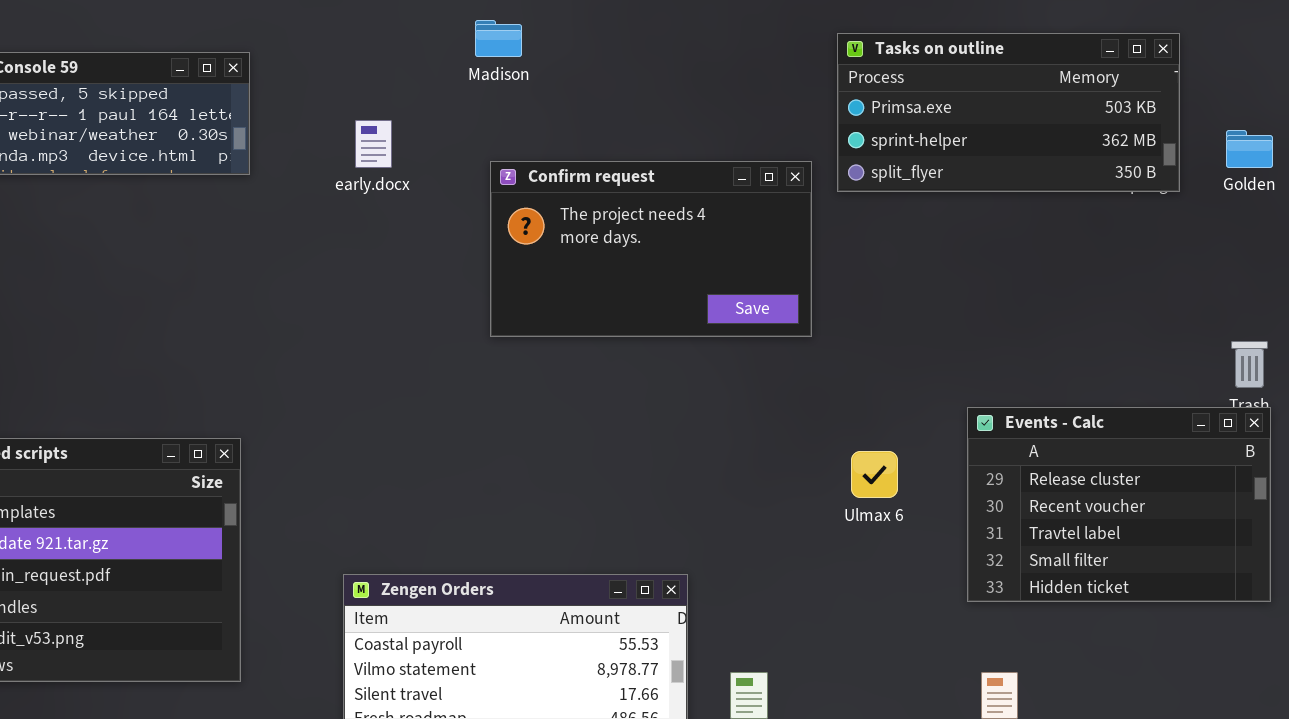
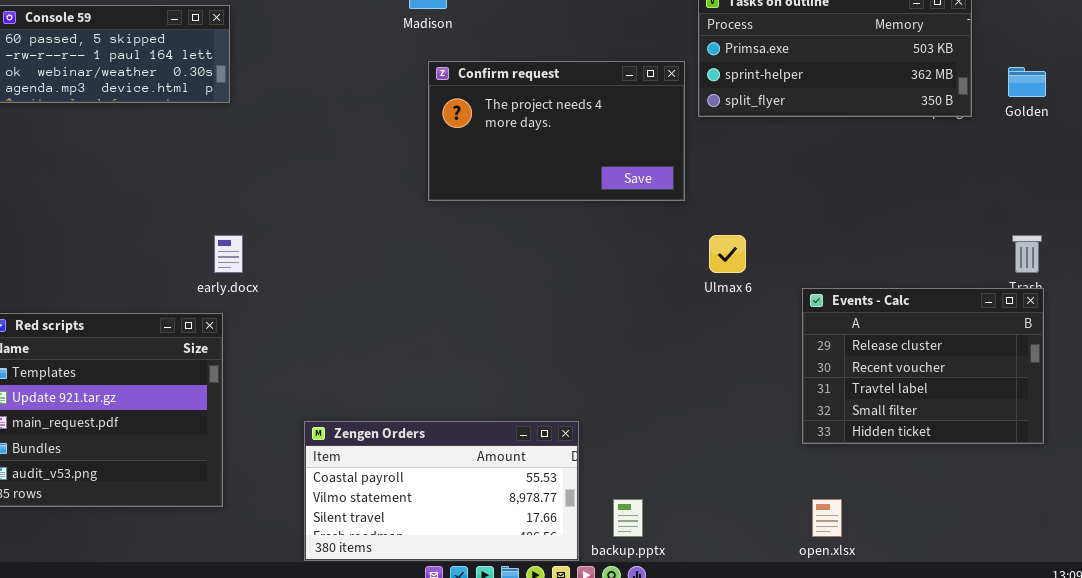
early.docx: [355,120,392,168] -> [214,235,243,273], moved
Confirm request: [490,161,812,337] -> [428,61,685,201], moved
Ulmax 6: [851,451,898,498] -> [709,235,746,273], moved

